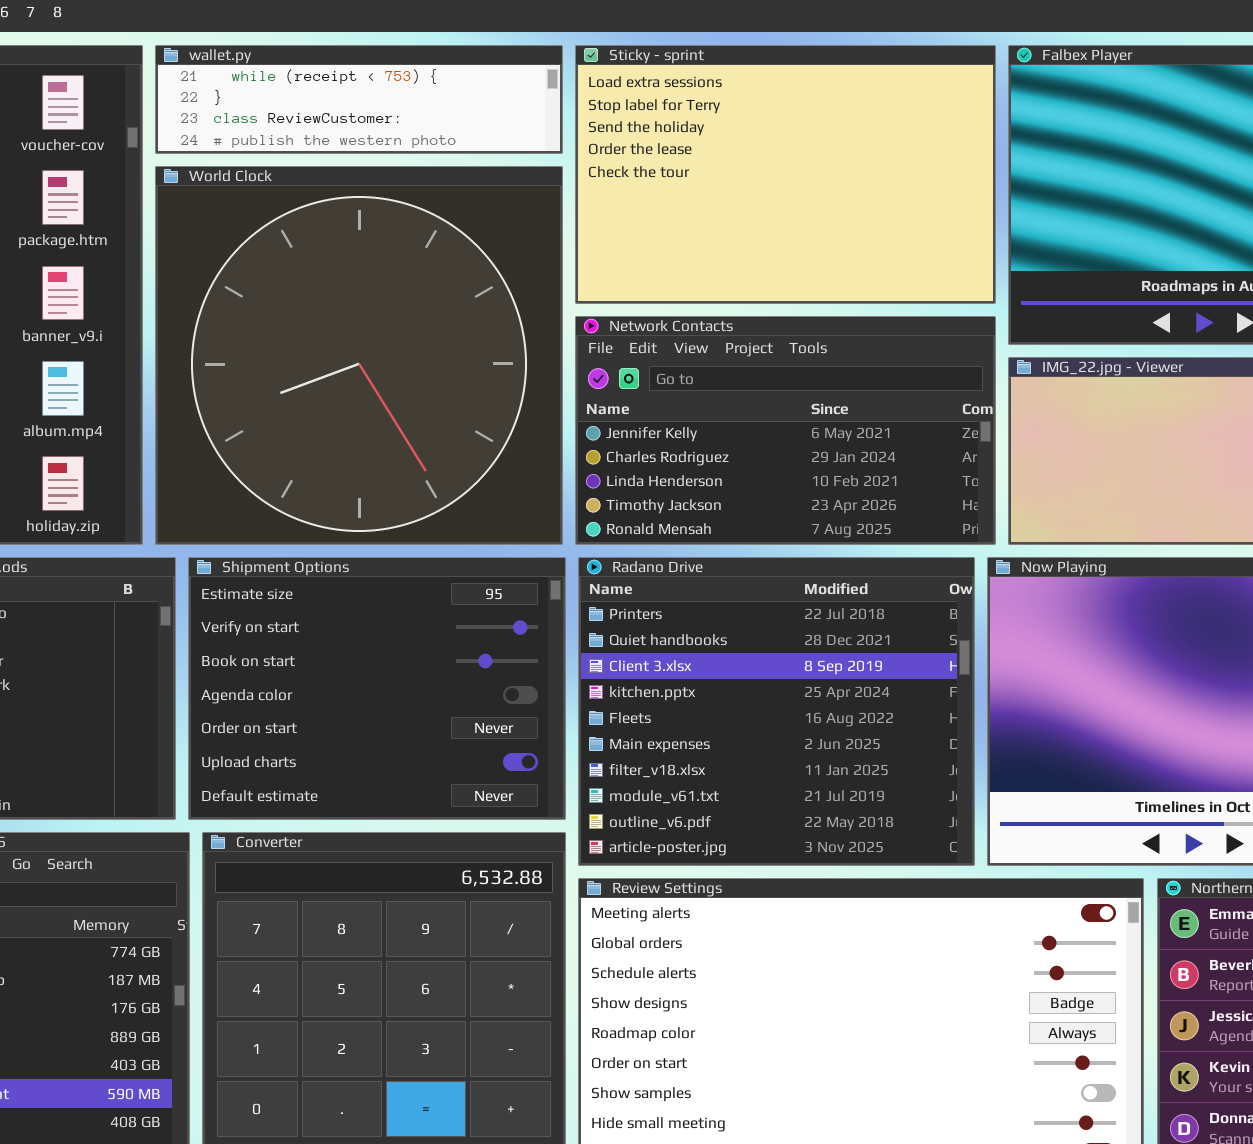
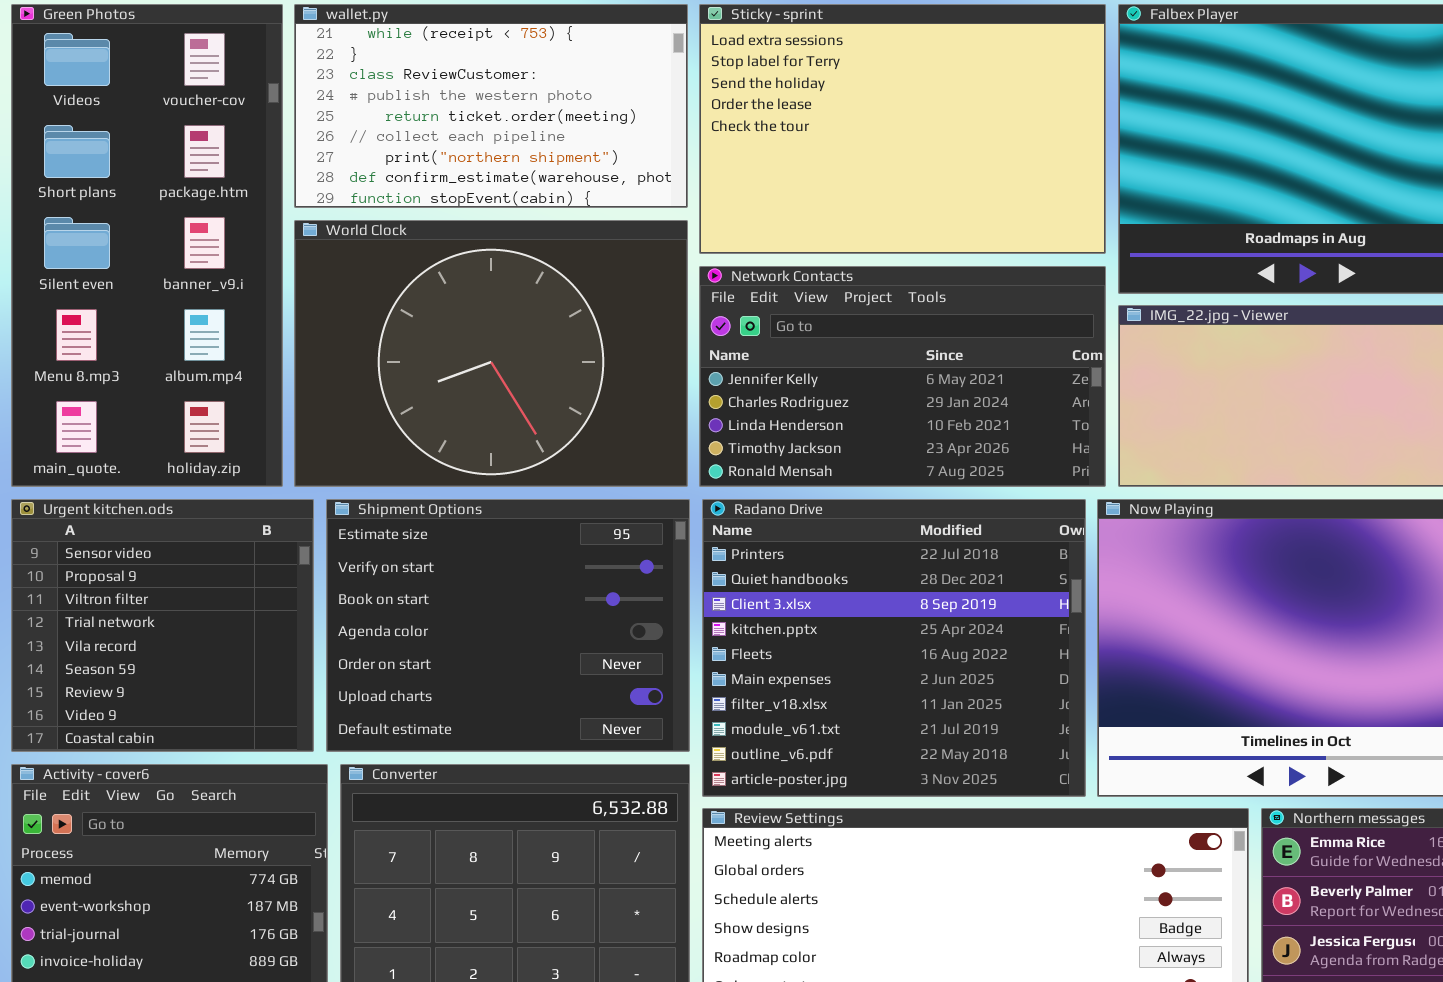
wallet.py: [155,45,563,154] -> [294,4,688,208], resized
World Clock: [155,166,563,545] -> [294,220,688,487], resized

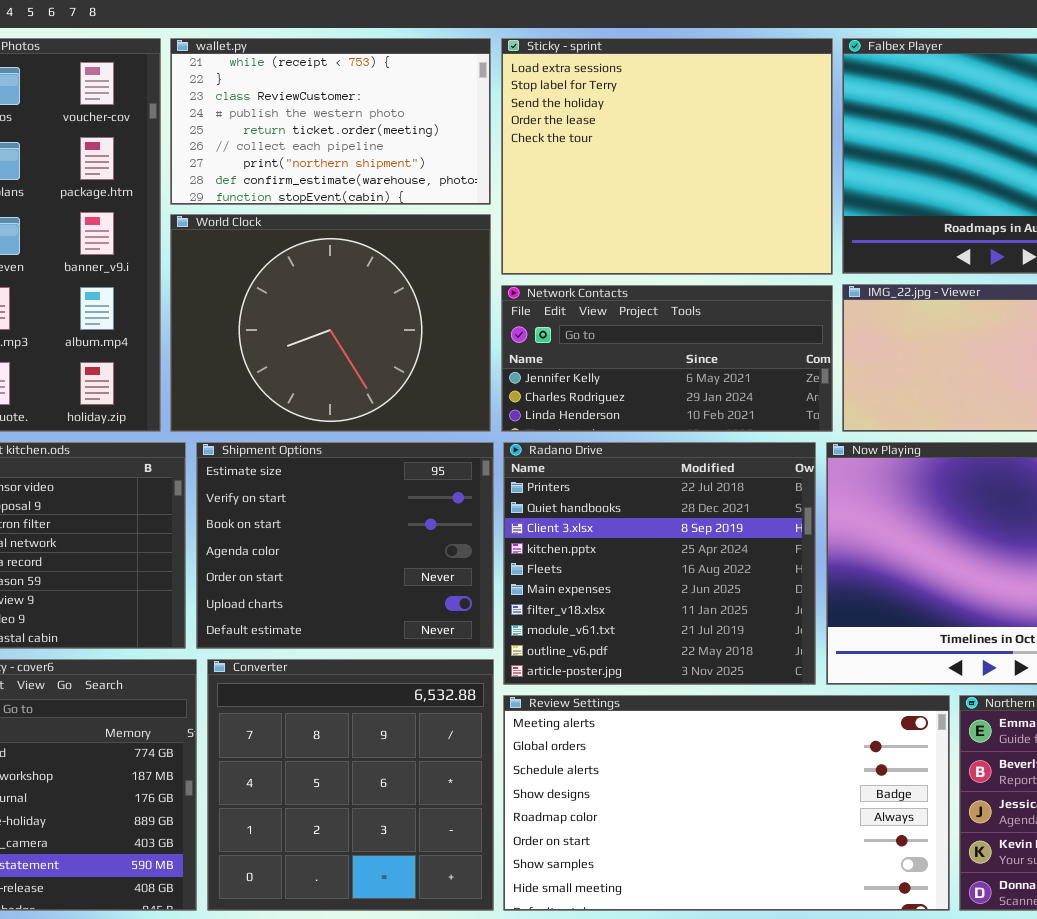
Sticky - sprint: [699,4,1106,254] -> [501,38,833,275], resized
Network Contacts: [699,266,1106,487] -> [501,285,833,432], resized

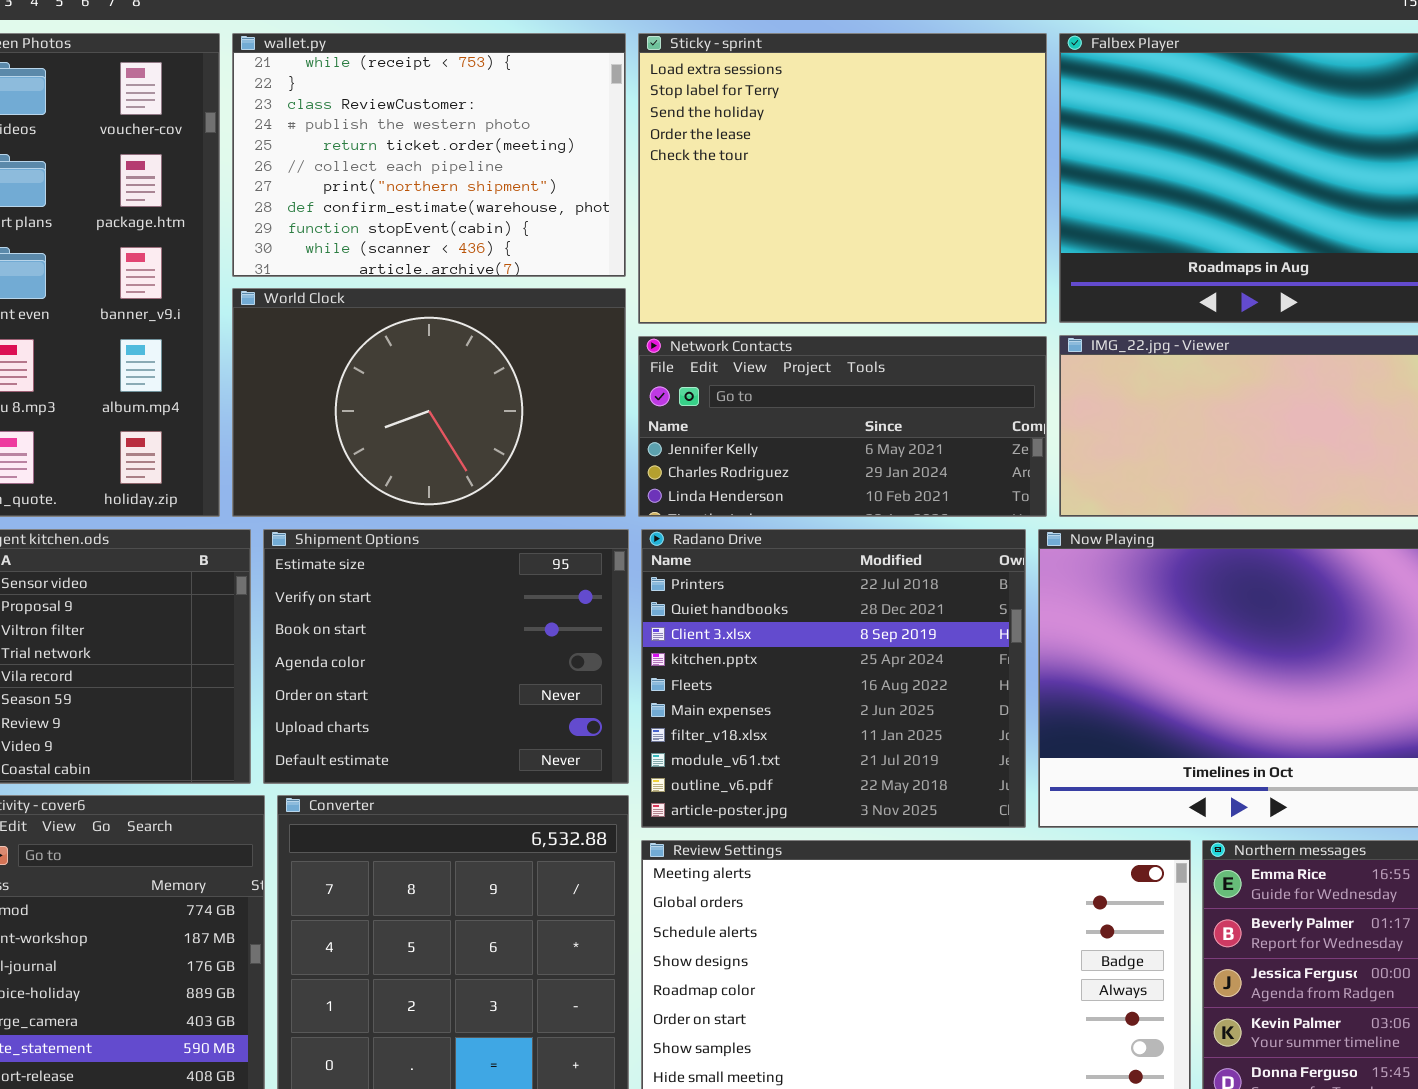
wallet.py: [170,38,491,205] -> [232,33,626,277], resized
World Clock: [170,214,491,432] -> [232,288,626,517], resized

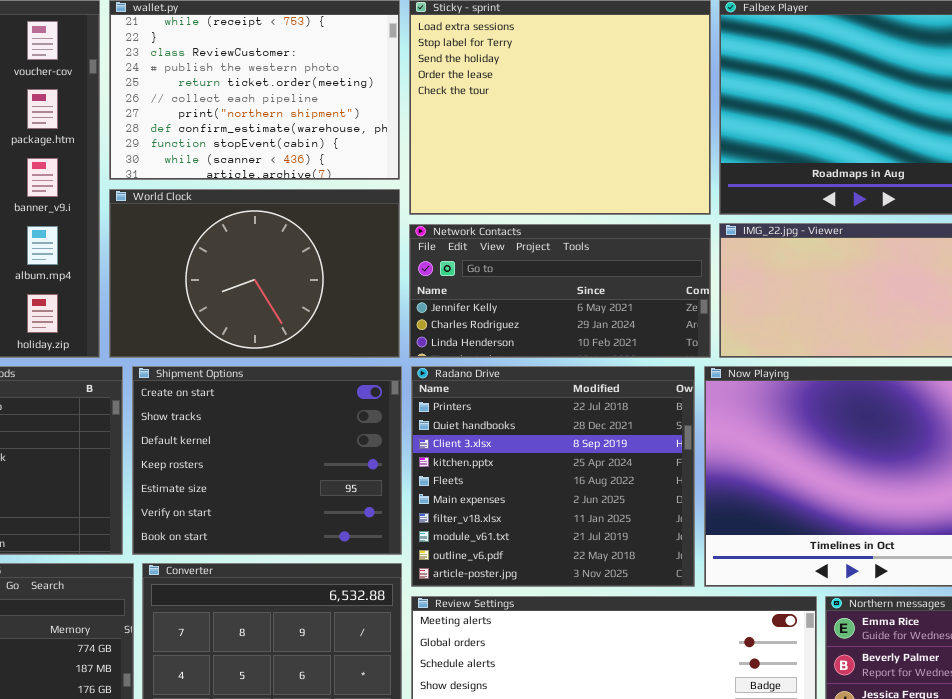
Shipment Options: [263,529,629,784] -> [132,366,402,555], scrolled up 4 rows

